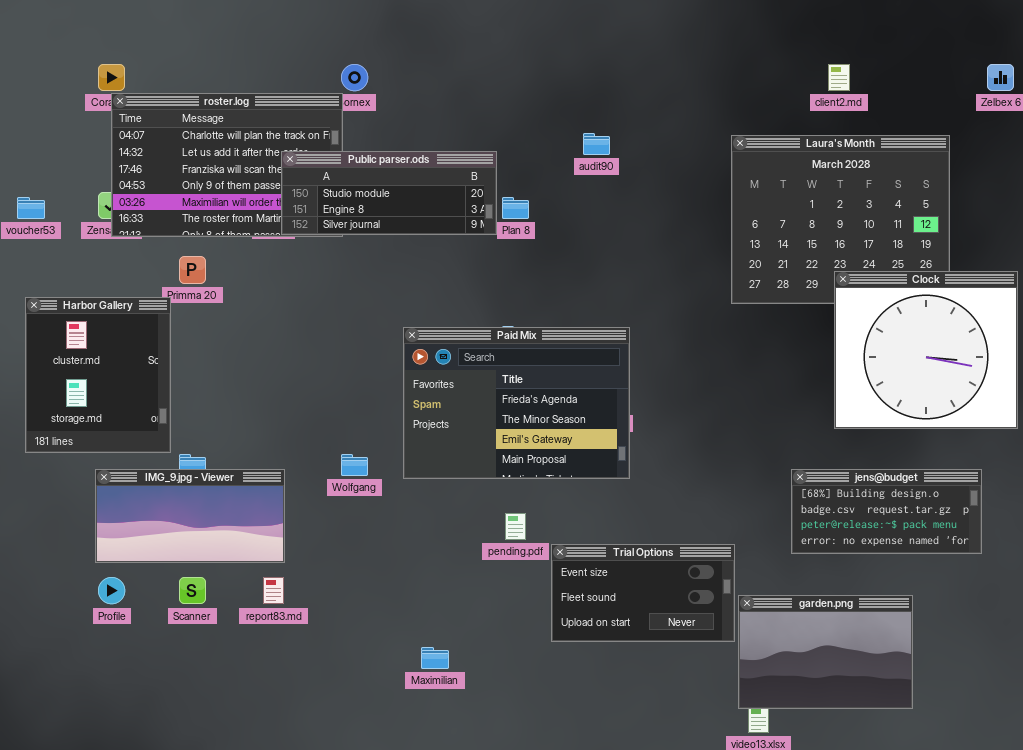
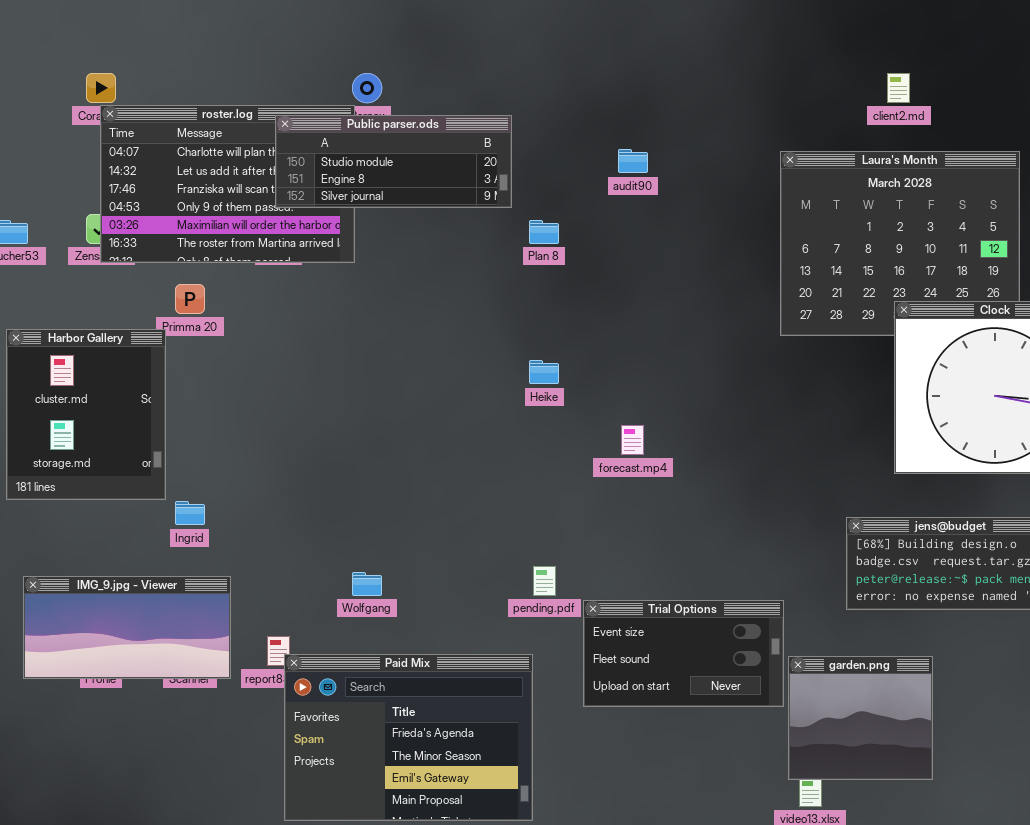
Public parser.ods: [281,151,497,235] -> [275,115,512,208], moved
Paid Mix: [403,327,630,479] -> [284,654,533,821], moved
Wolfgang: [341,454,368,476] -> [352,572,382,596], moved
IMG_9.jpg - Viewer: [95,469,285,563] -> [23,576,231,679], moved
garden.png: [738,595,913,709] -> [788,656,933,780], resized

